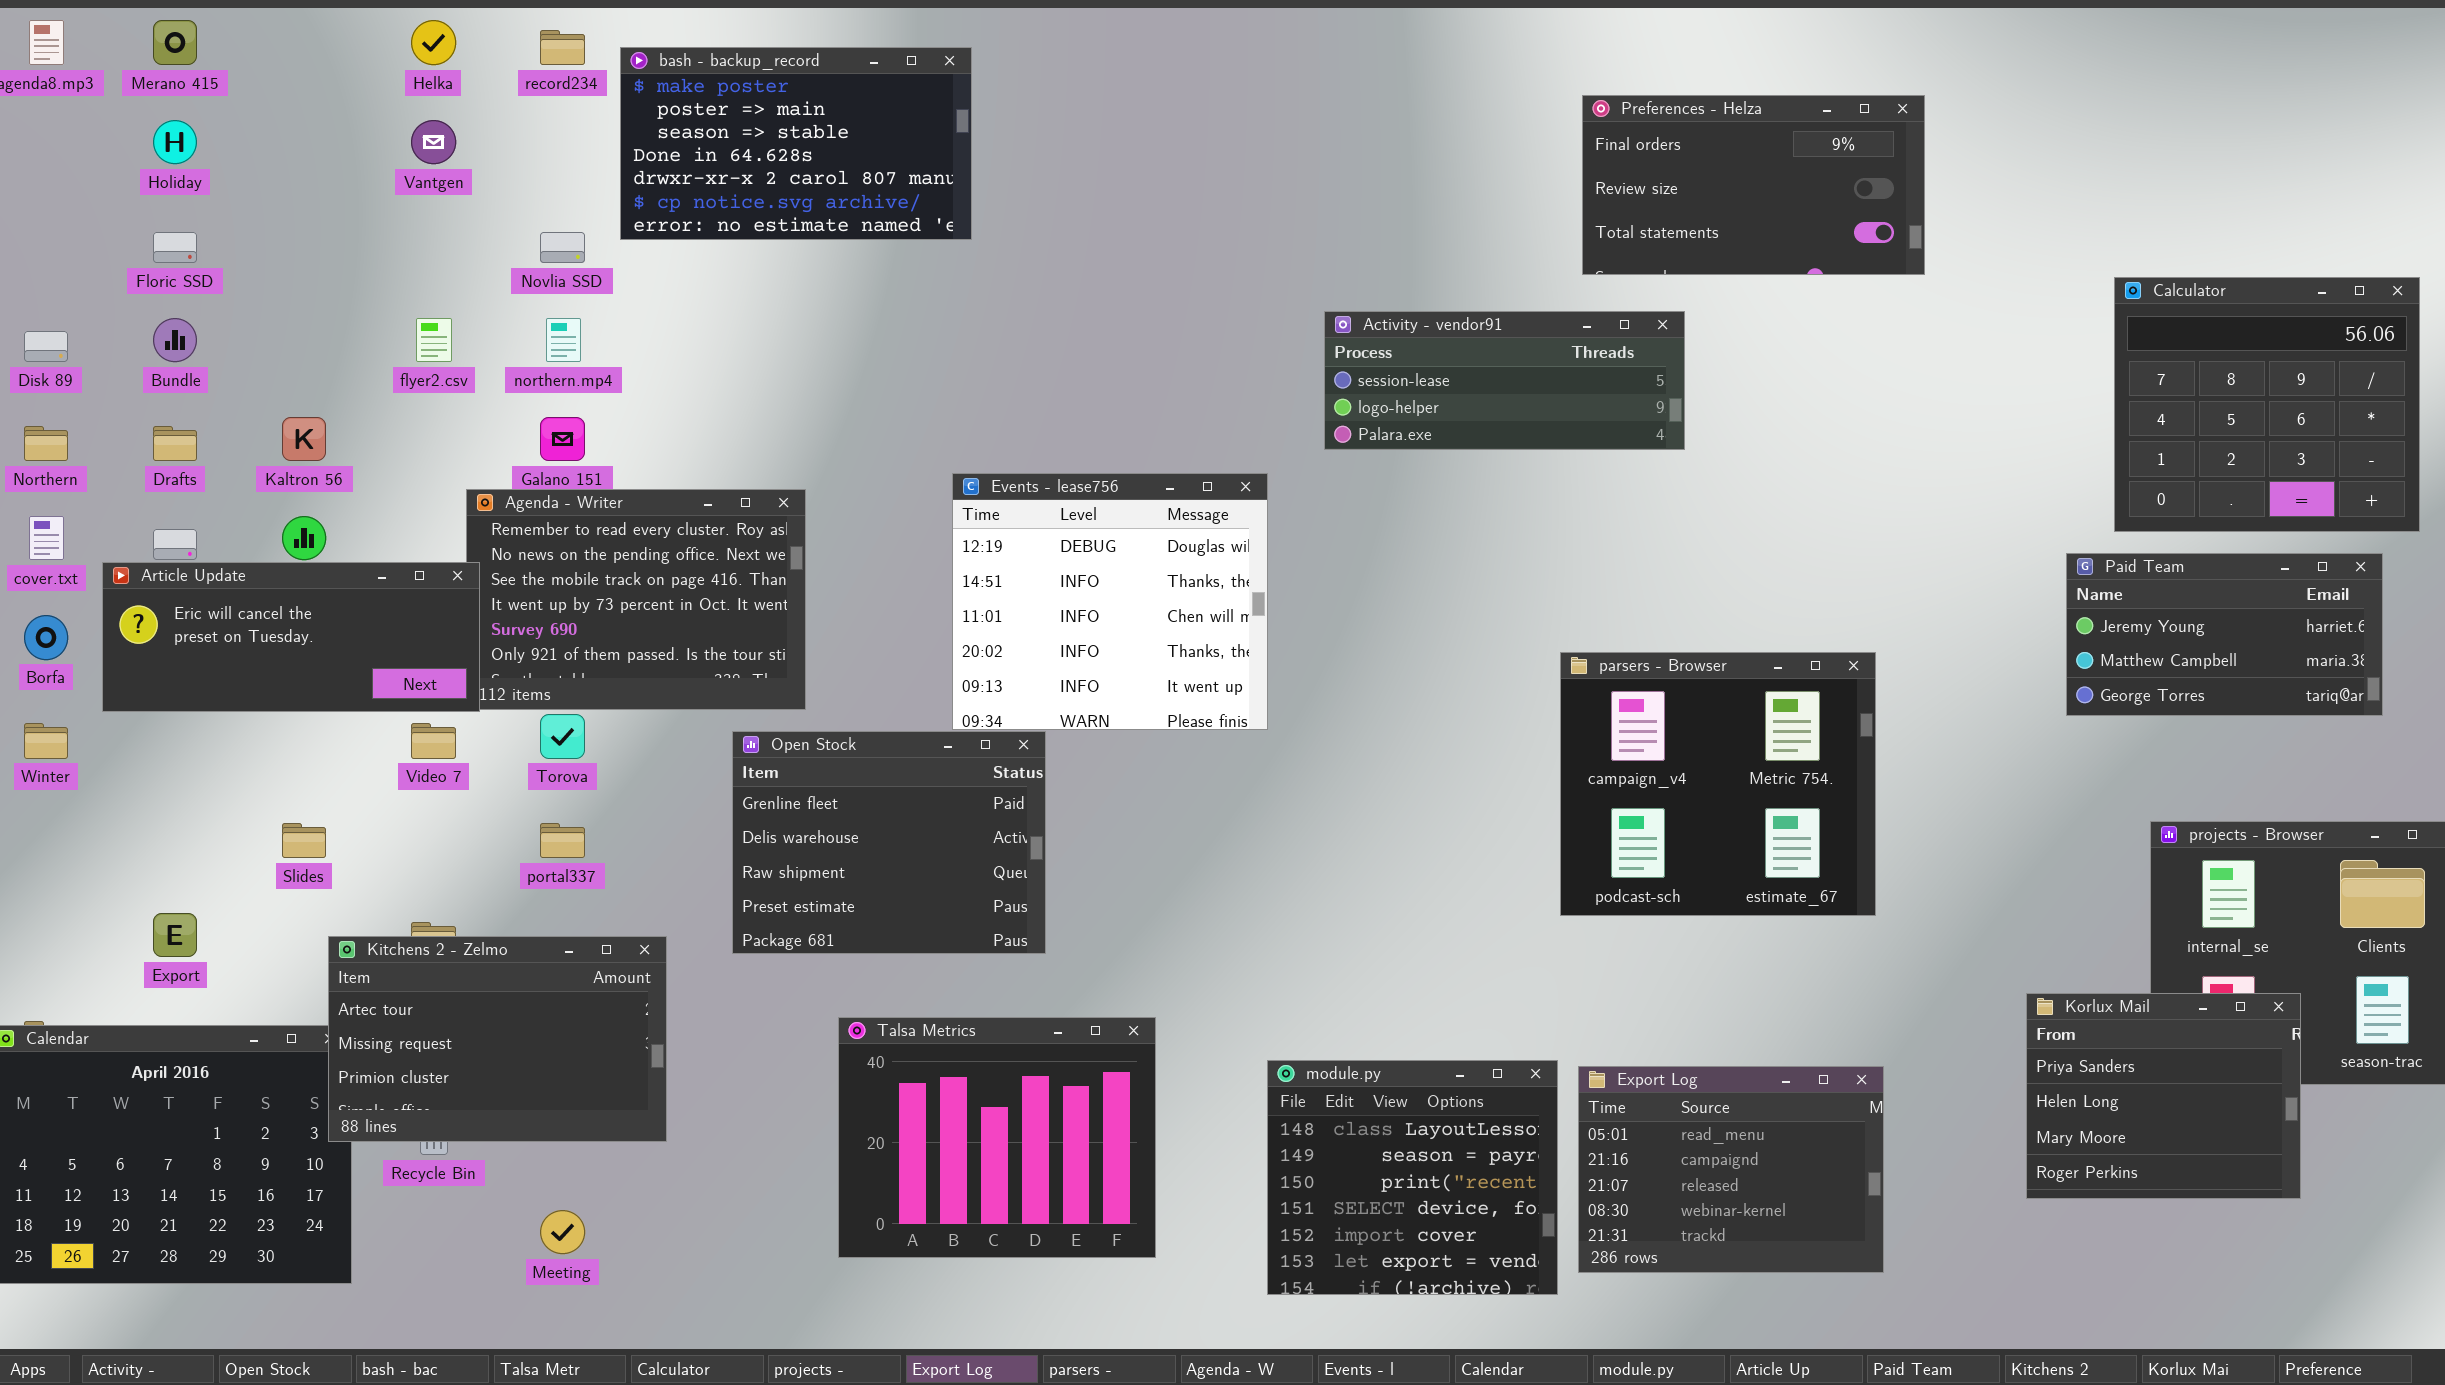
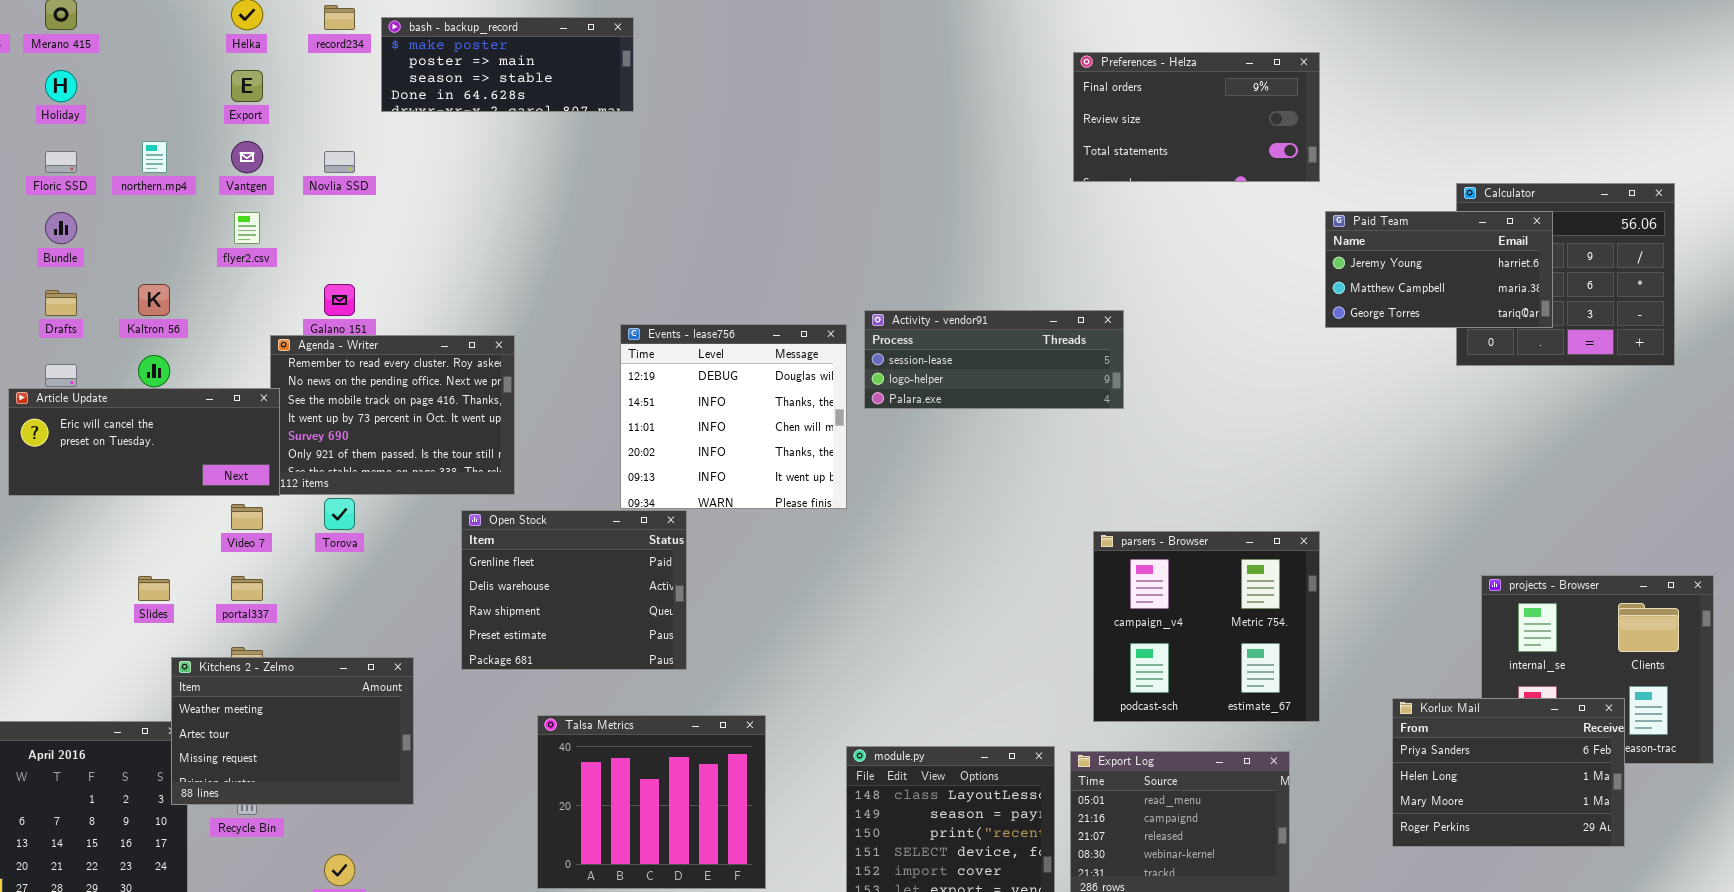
bash - backup_record: [620,47,972,240] -> [381,17,634,112], resized
Vantgen: [411,120,456,164] -> [231,141,263,173], moved
Activity - vendor91: [1324,311,1685,450] -> [864,310,1124,409], moved
northern.mp4: [546,318,581,362] -> [142,141,167,173], moved
Paid Team: [2066,553,2383,716] -> [1325,211,1553,328], moved
parsers - Browser: [1560,652,1876,916] -> [1093,531,1320,722], moved
portal337: [540,823,585,858] -> [231,576,263,601], moved
Export: [153,913,197,957] -> [231,70,263,102], moved
Kitchens 2 - Zelmo: [328,936,667,1142] -> [171,657,414,805], scrolled up 1 row
Korlux Mail: [2026,993,2301,1199] -> [1392,698,1625,847], resized

